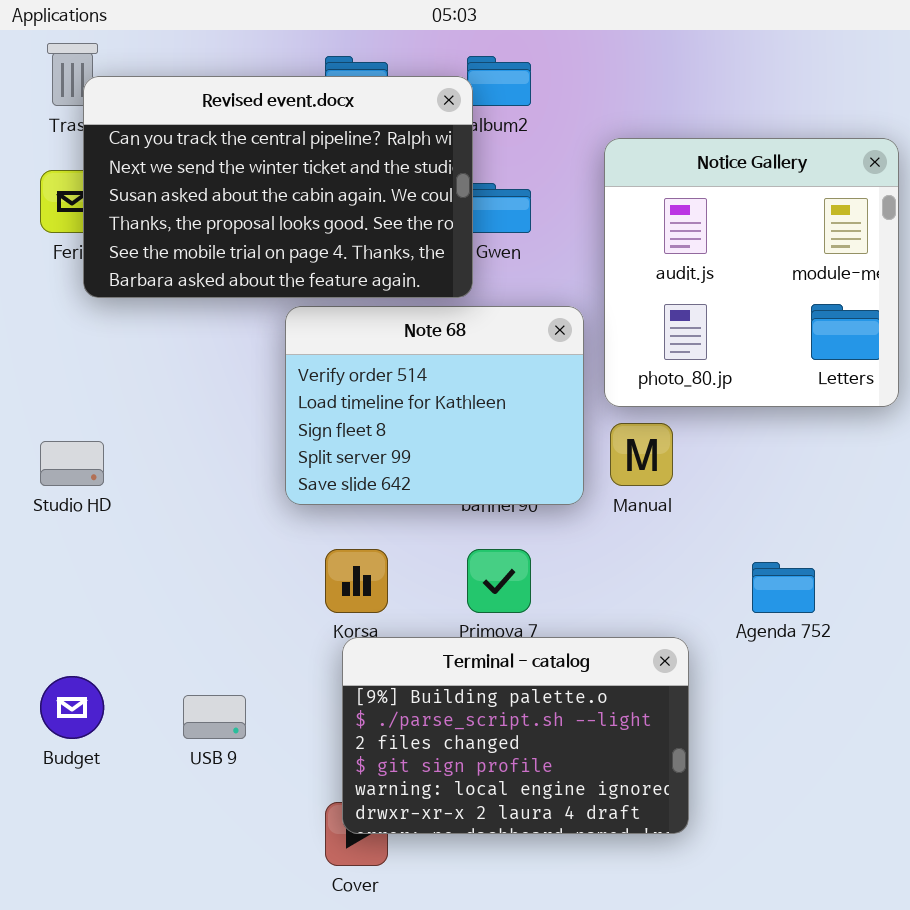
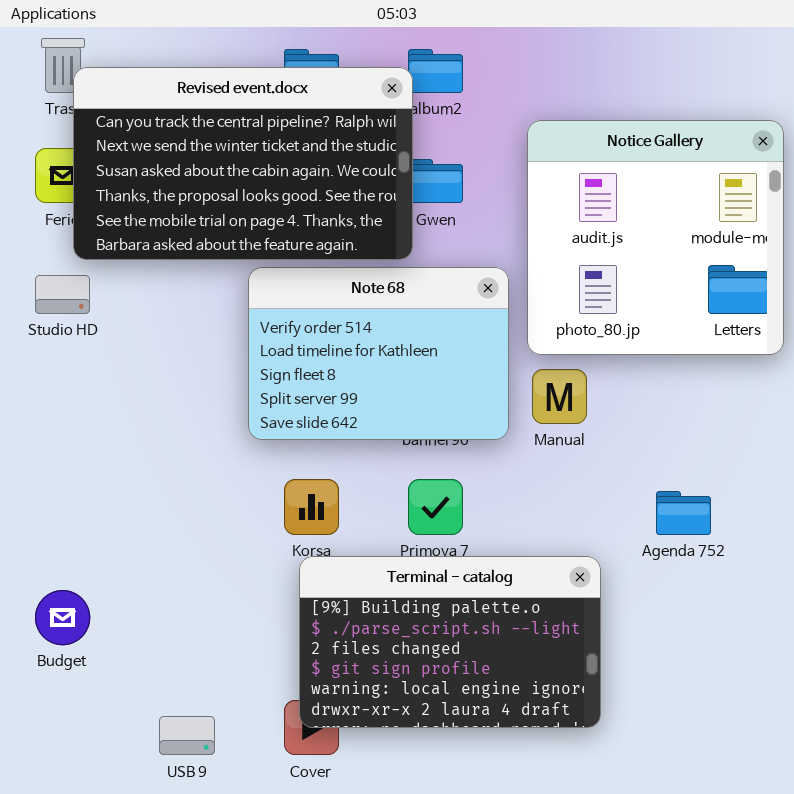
Studio HD: [40,441,104,486] -> [35,275,90,314], moved
USB 9: [183,695,246,739] -> [159,716,215,755], moved

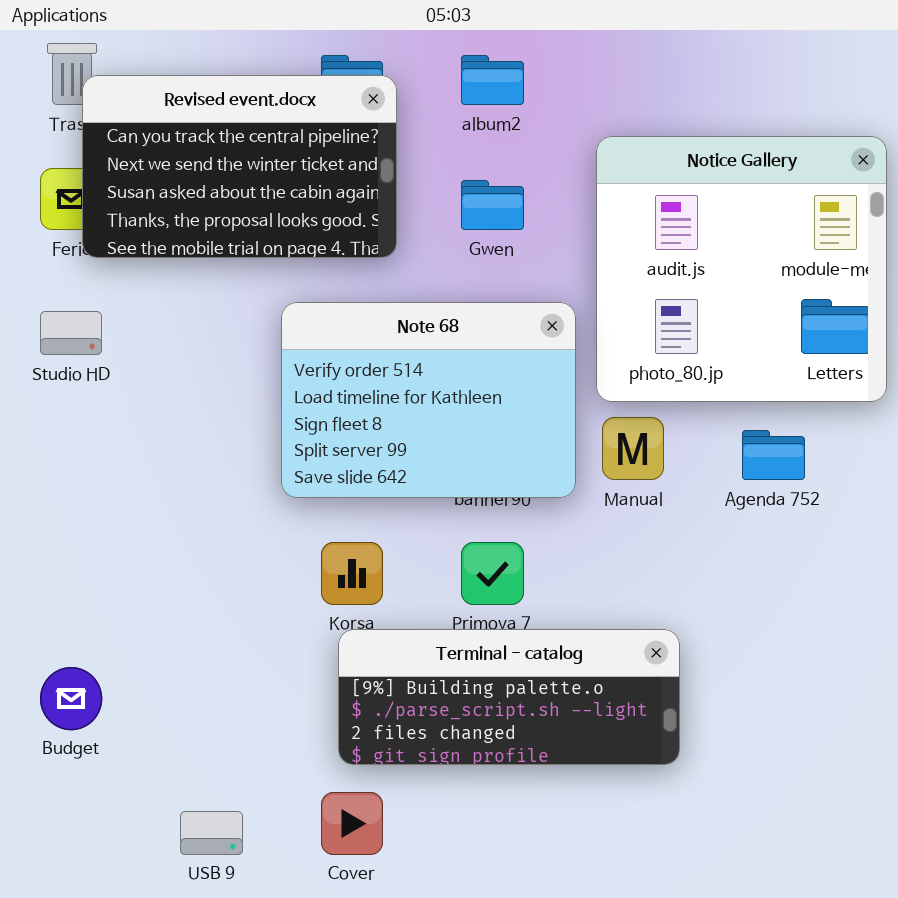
Revised event.docx: [73,67,413,260] -> [82,75,397,258], resized
Agenda 752: [656,491,711,535] -> [742,430,805,480], moved
Terminal - catalog: [299,556,601,728] -> [338,629,680,765], resized

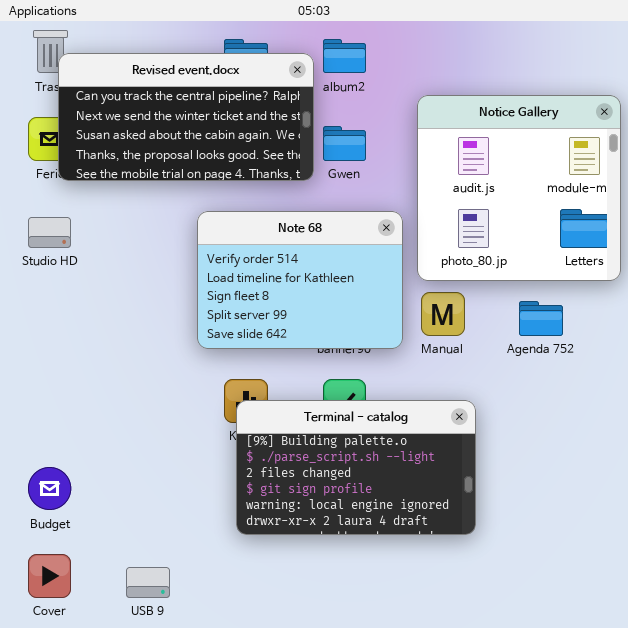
Revised event.docx: [82,75,397,258] -> [58,53,314,181], resized
Terminal - catalog: [338,629,680,765] -> [236,400,476,535], resized
Cover: [321,792,383,855] -> [28,554,71,598], moved

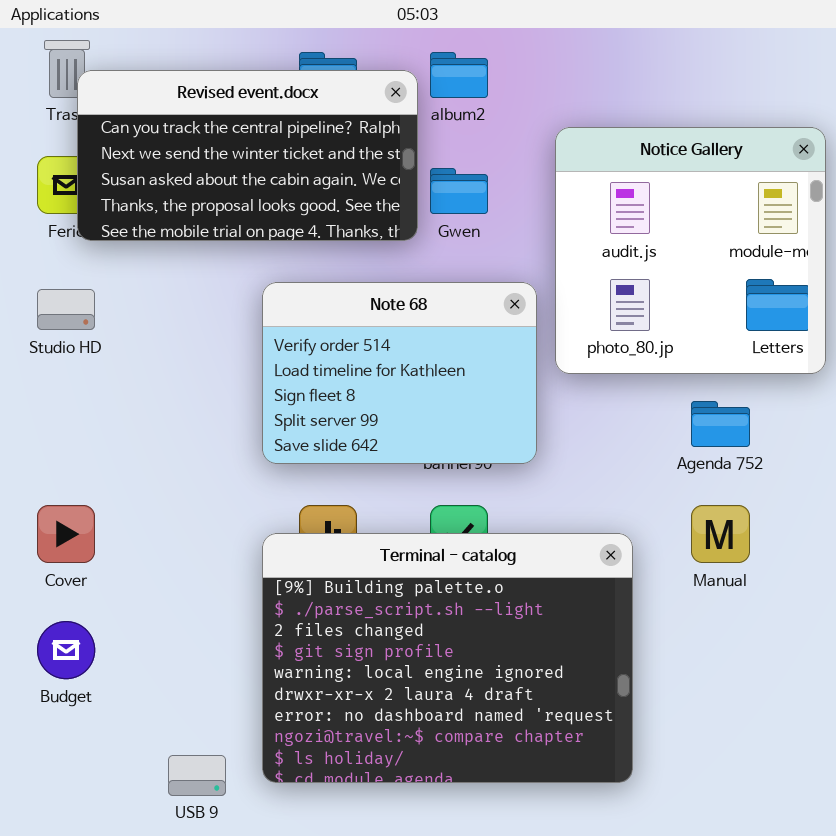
Manual: [421,292,465,336] -> [691,505,750,563], moved
Terminal - catalog: [236,400,476,535] -> [262,533,633,783], resized
Cover: [28,554,71,598] -> [37,505,95,563], moved

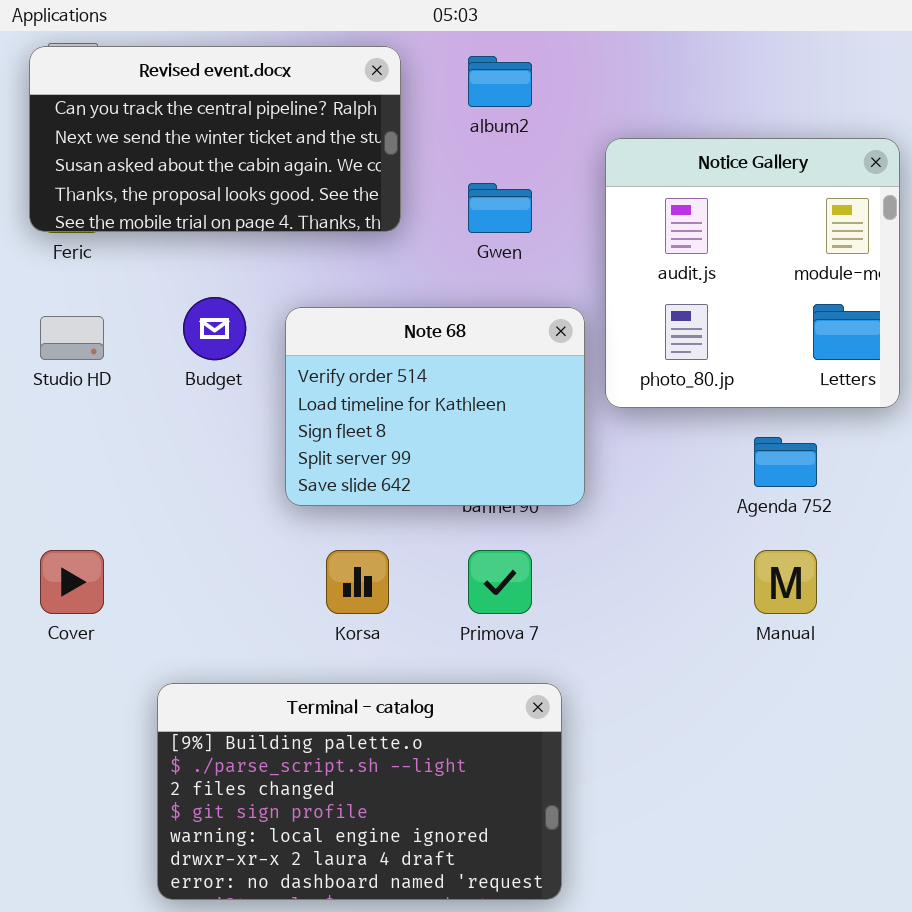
Revised event.docx: [77,70,418,241] -> [29,46,401,232], moved
Terminal - catalog: [262,533,633,783] -> [157,683,562,900], moved, resized
Budget: [37,621,95,679] -> [183,297,246,360], moved

